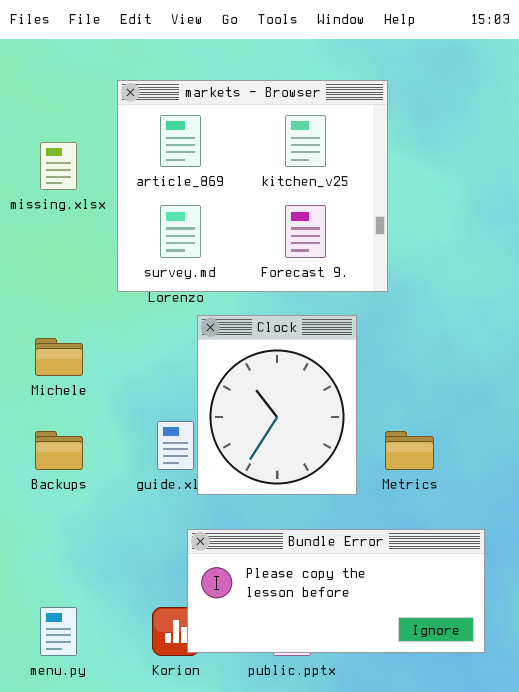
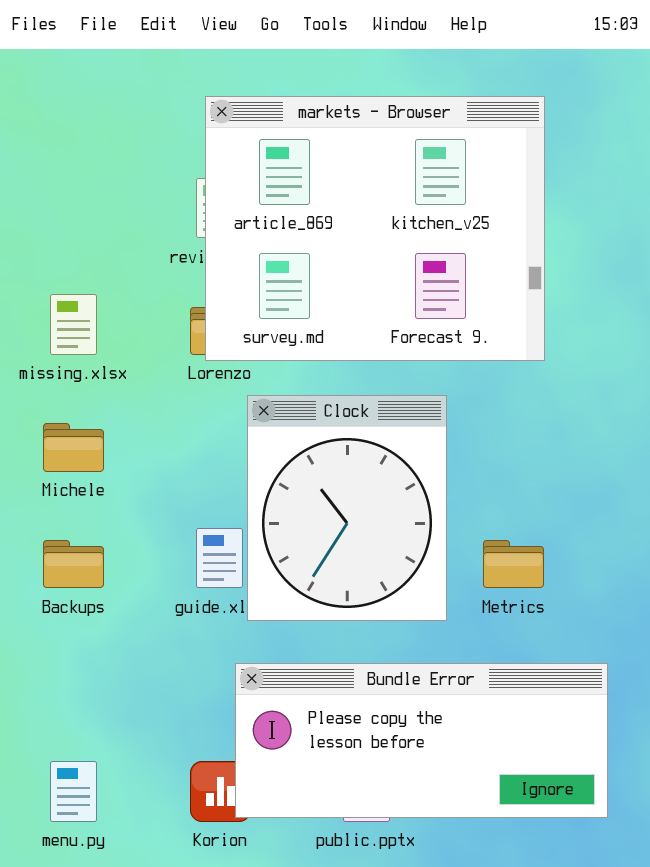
markets - Browser: [117,80,388,292] -> [205,96,545,361], moved
missing.xlsx: [40,142,77,190] -> [50,294,97,355], moved

